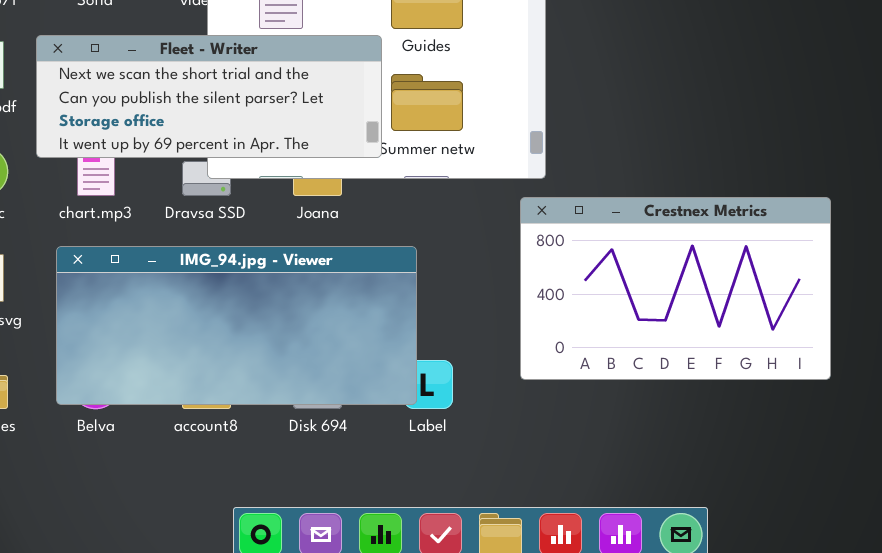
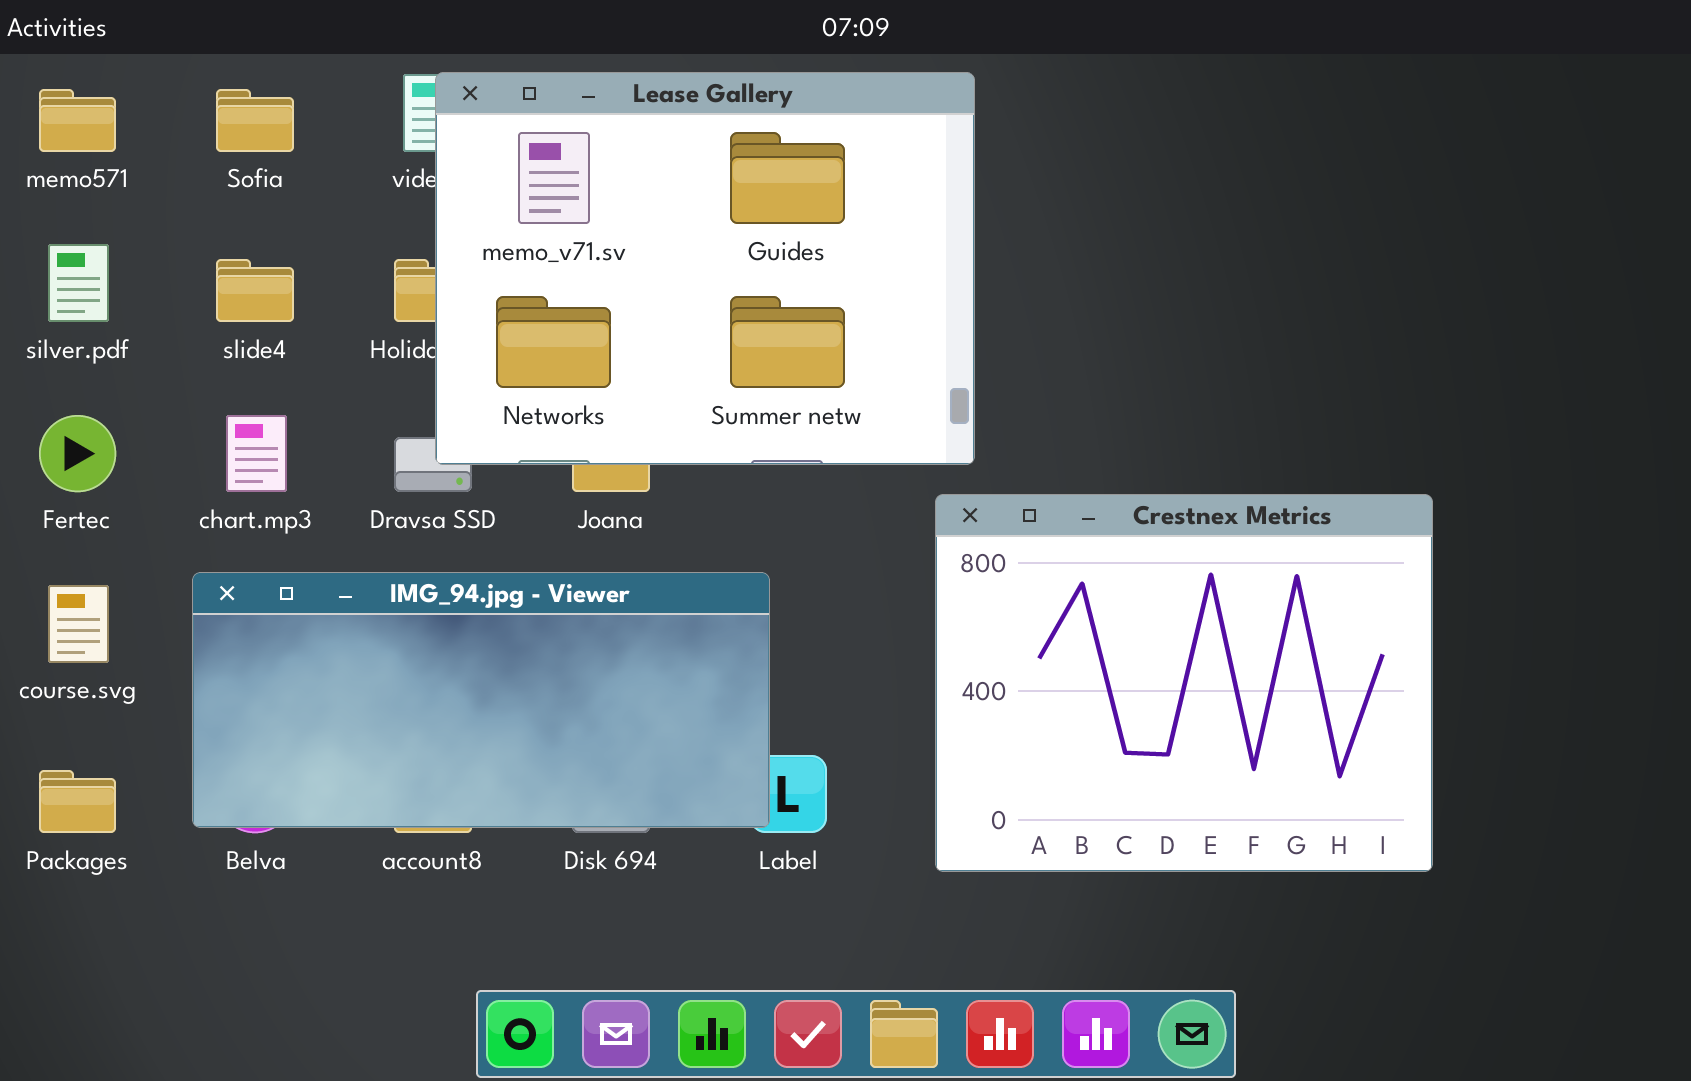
Fleet - Writer: [36,35,382,158] -> none, closed
Crestnex Metrics: [520,197,831,380] -> [935,494,1433,872], resized

